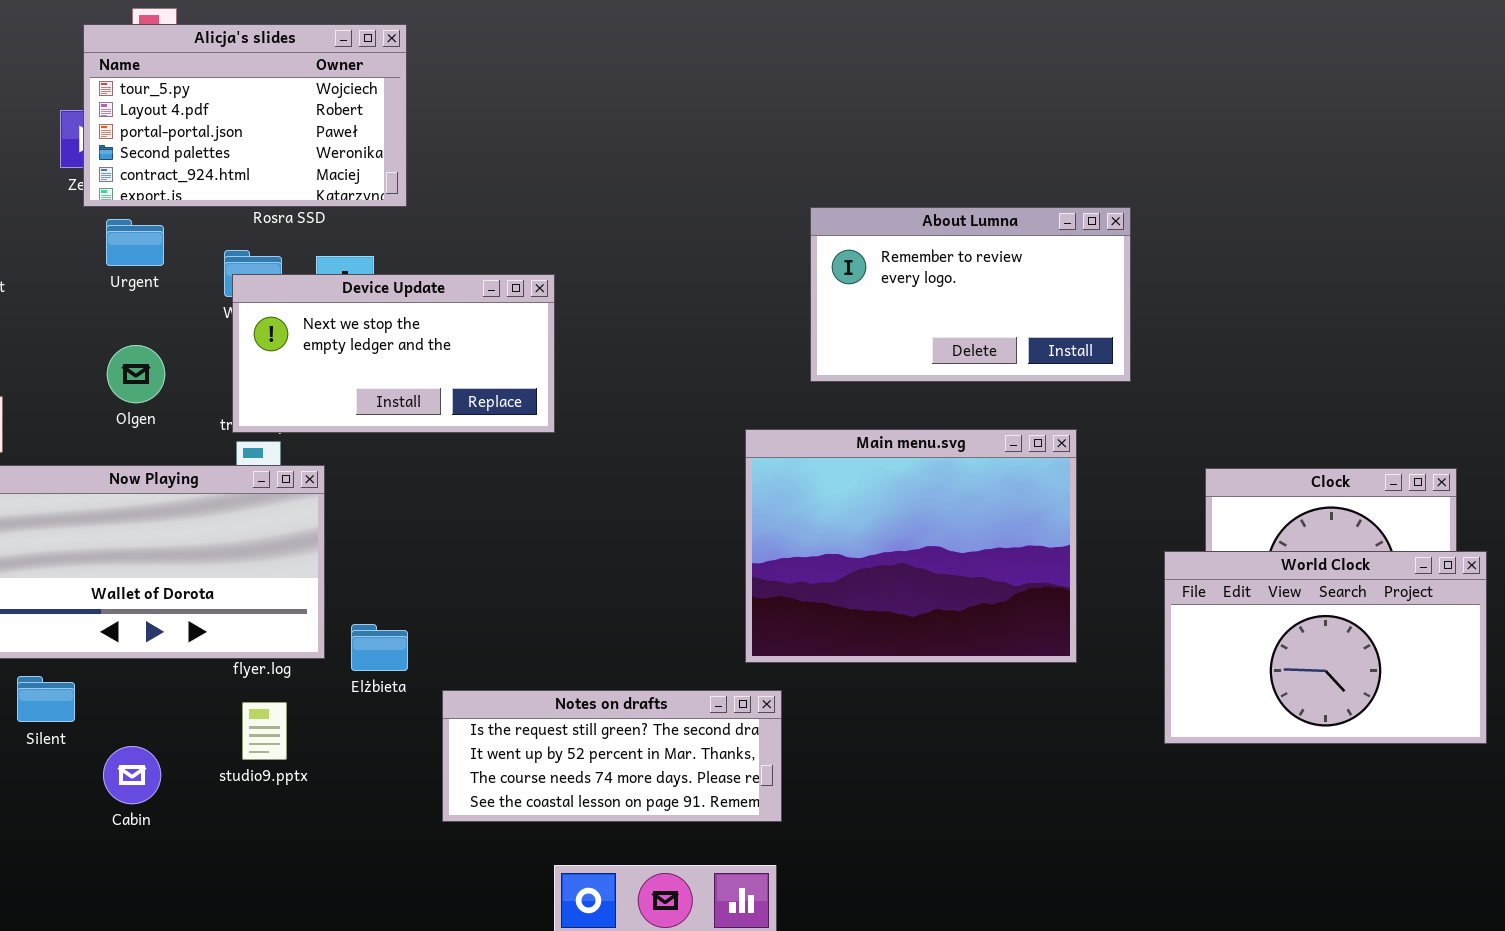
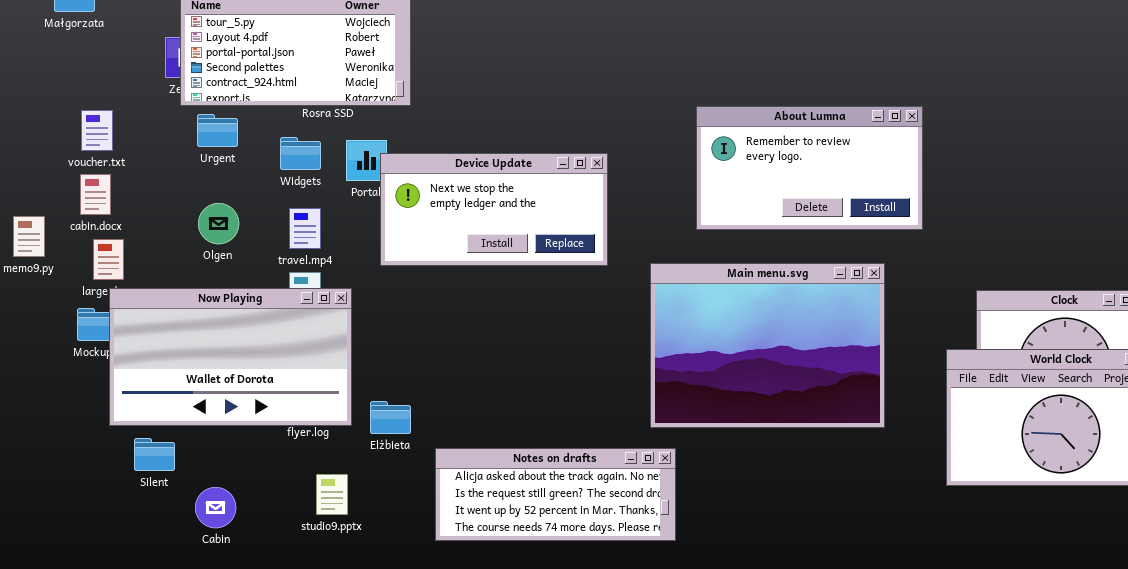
Device Update: [232,274,555,433] -> [380,153,608,266], moved
Notes on drafts: [442,690,782,822] -> [435,448,676,541], scrolled up 1 row
studio9.pptx: [242,702,287,760] -> [316,474,348,515], moved

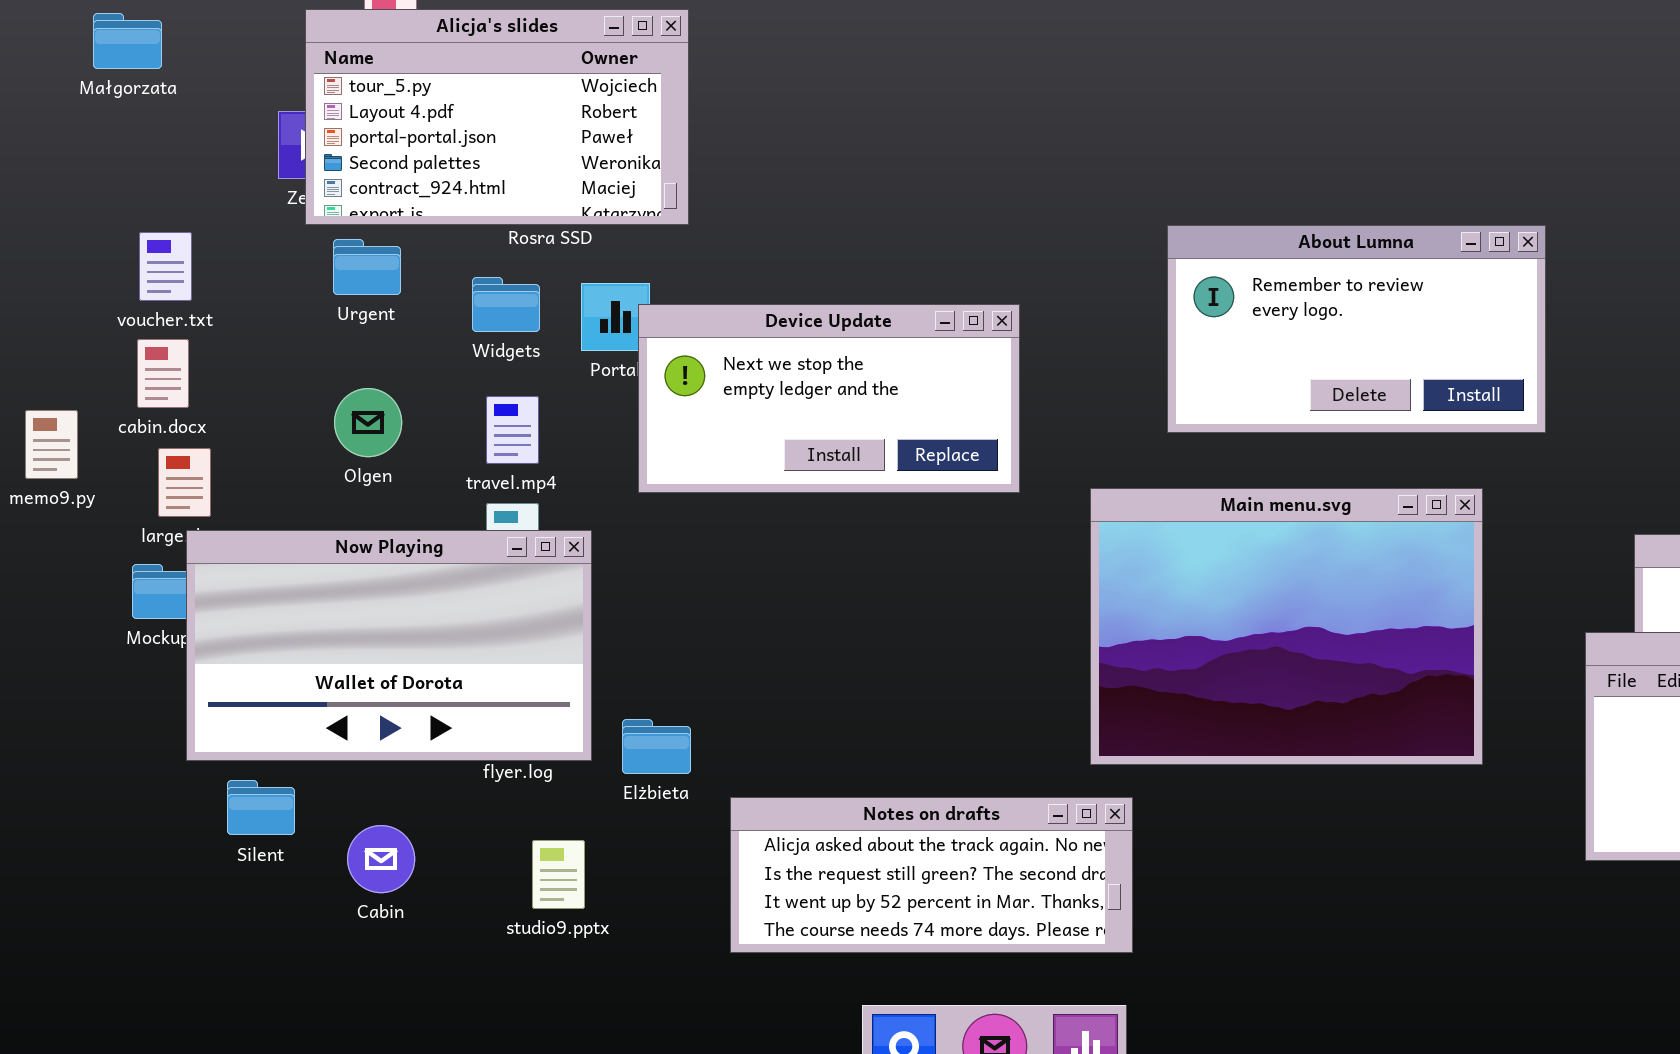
Cabin: [195,487,236,528] -> [347,825,415,893], moved

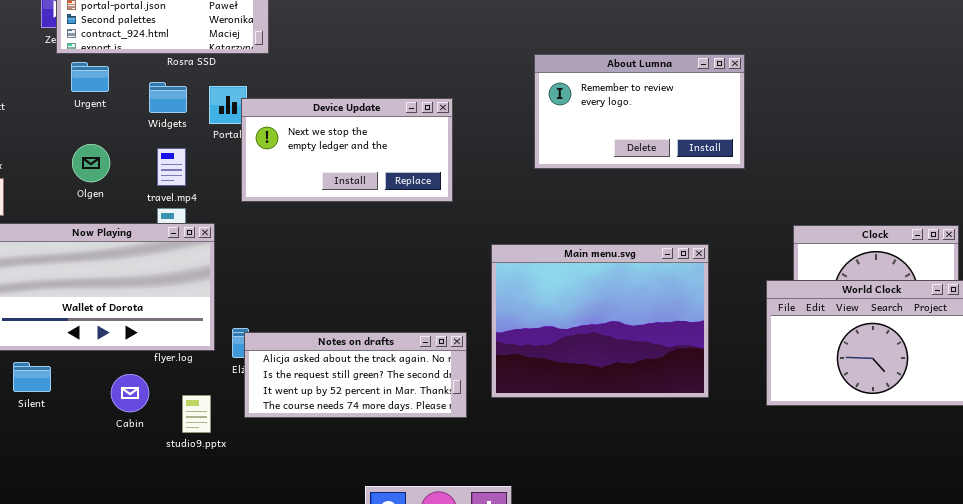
Main menu.svg: [1090,488,1483,765] -> [491,244,709,398], moved
Notes on drafts: [730,797,1133,953] -> [244,332,467,418], moved
Cabin: [347,825,415,893] -> [111,374,149,412], moved

